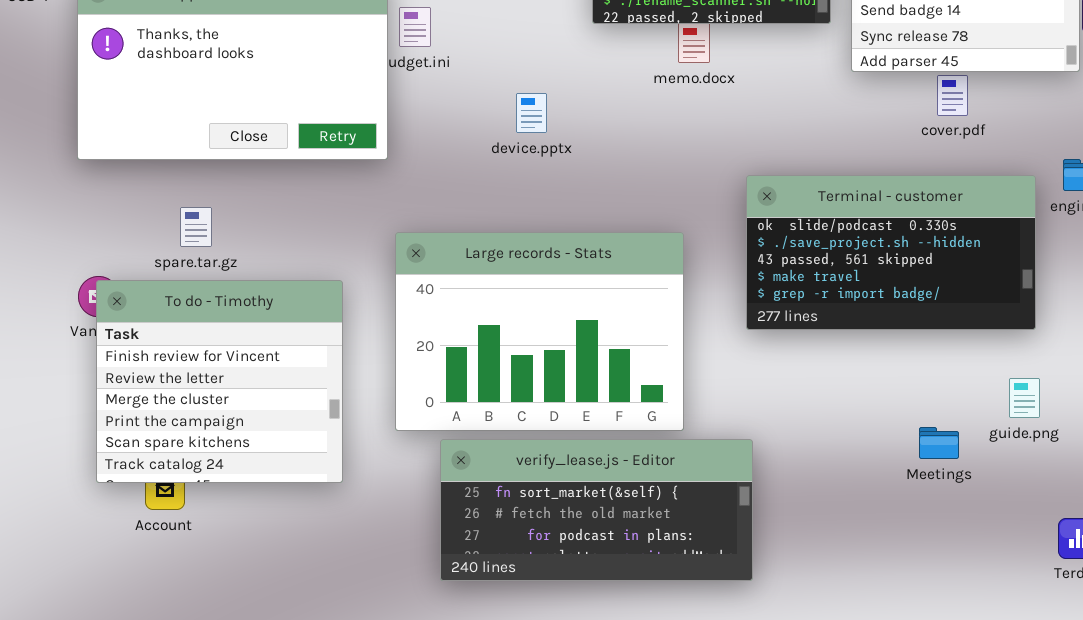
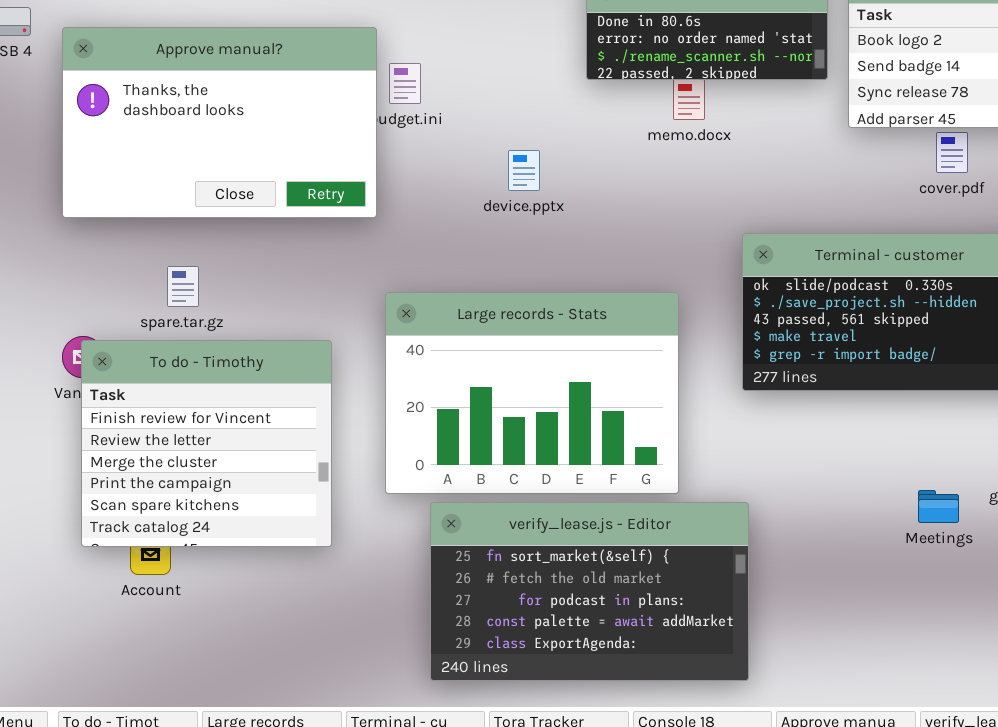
verify_lease.js - Editor: [440,439,753,581] -> [430,502,749,681], resized

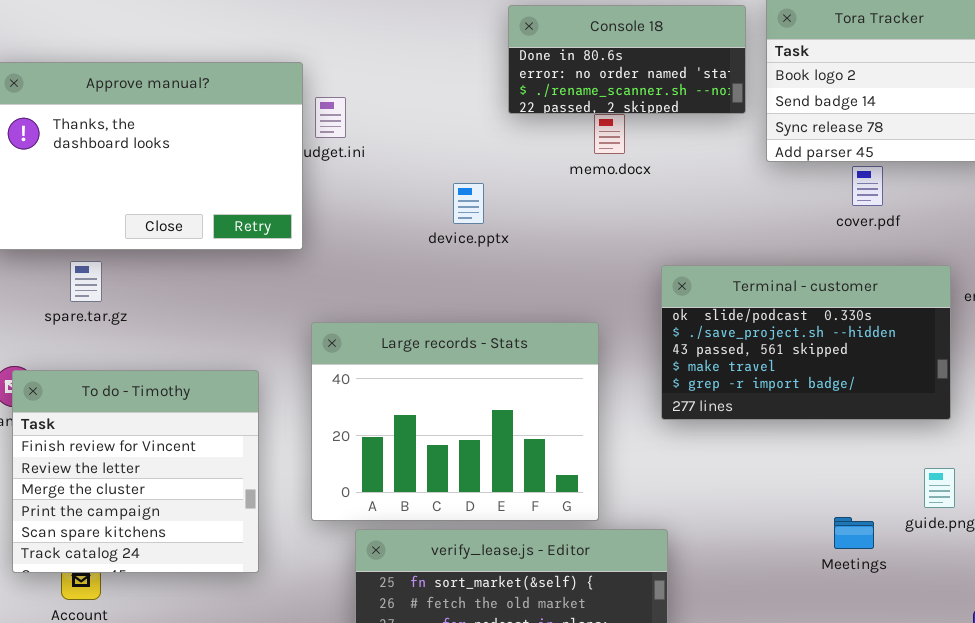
device.pptx: [508,150,540,191] -> [453,183,484,224], moved
spare.tar.gz: [167,266,199,307] -> [70,261,102,302], moved

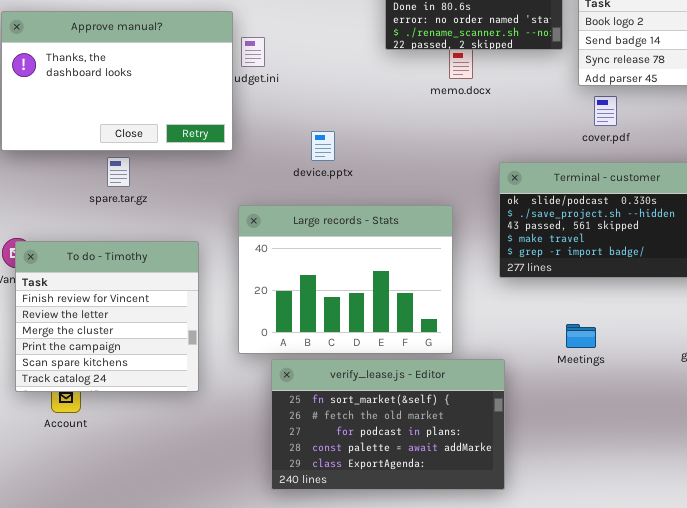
cover.pdf: [852,166,883,206] -> [594,96,617,126], moved
device.pptx: [453,183,484,224] -> [311,131,335,161], moved
spare.tar.gz: [70,261,102,302] -> [107,157,130,187], moved
Meetings: [834,517,874,549] -> [566,324,596,348], moved

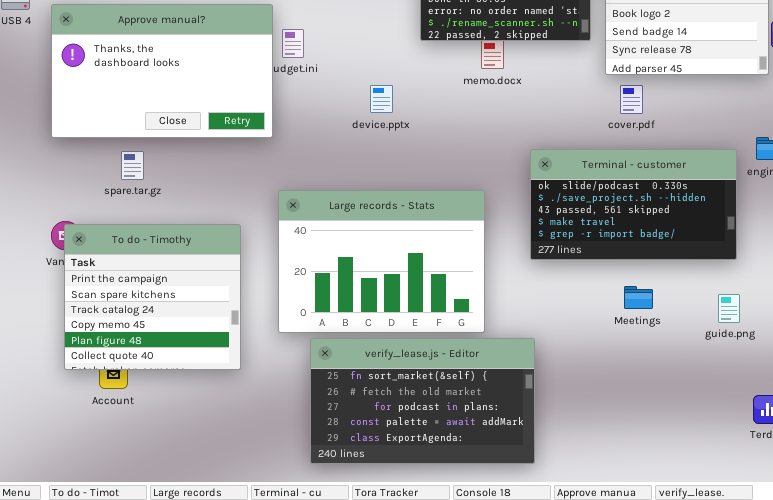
device.pptx: [311,131,335,161] -> [370,85,393,113], moved
spare.tar.gz: [107,157,130,187] -> [121,151,144,180], moved
To do - Timothy: [15,241,199,392] -> [64,224,241,370], scrolled down 3 rows
Meetings: [566,324,596,348] -> [624,286,653,309], moved

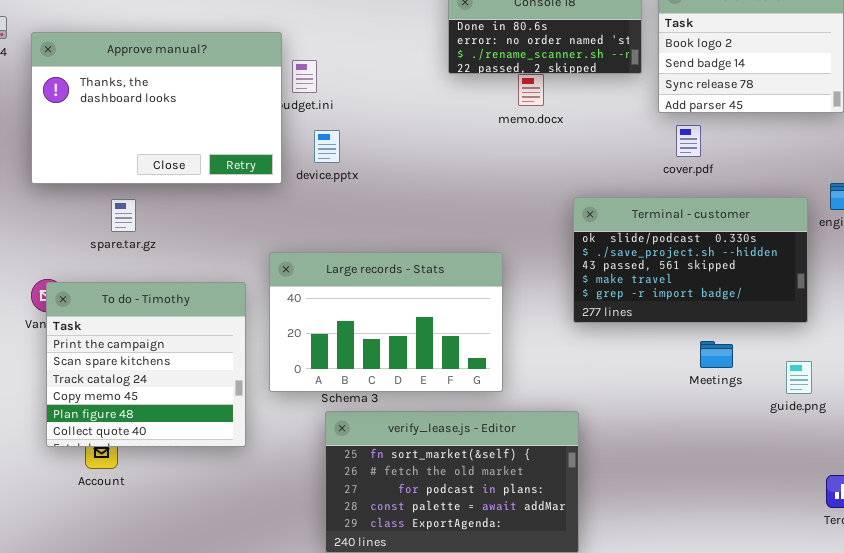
device.pptx: [370,85,393,113] -> [314,130,340,163], moved
Large records - Stats: [278,190,485,333] -> [269,252,503,392], moved, resized
Meetings: [624,286,653,309] -> [700,341,733,368], moved

